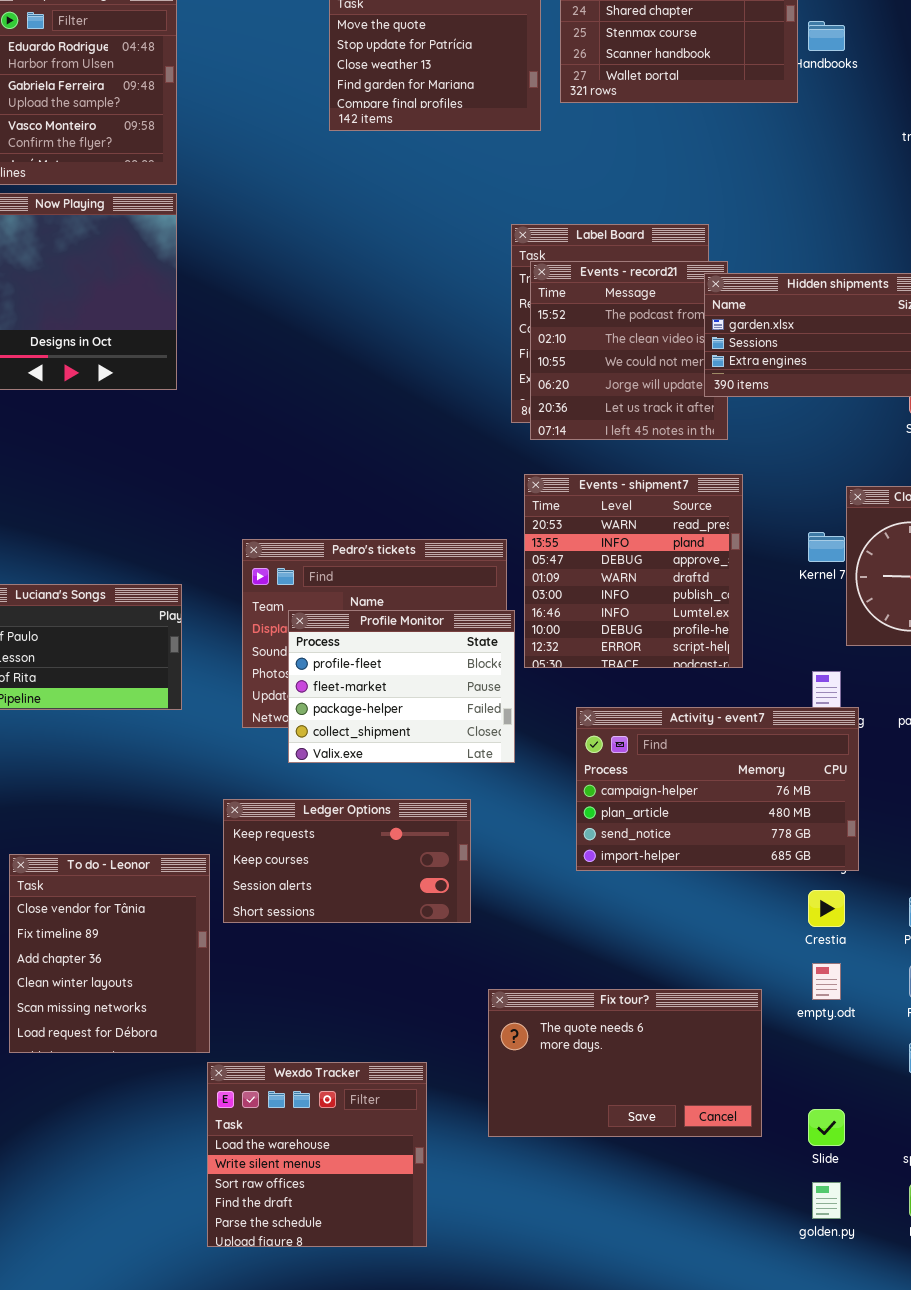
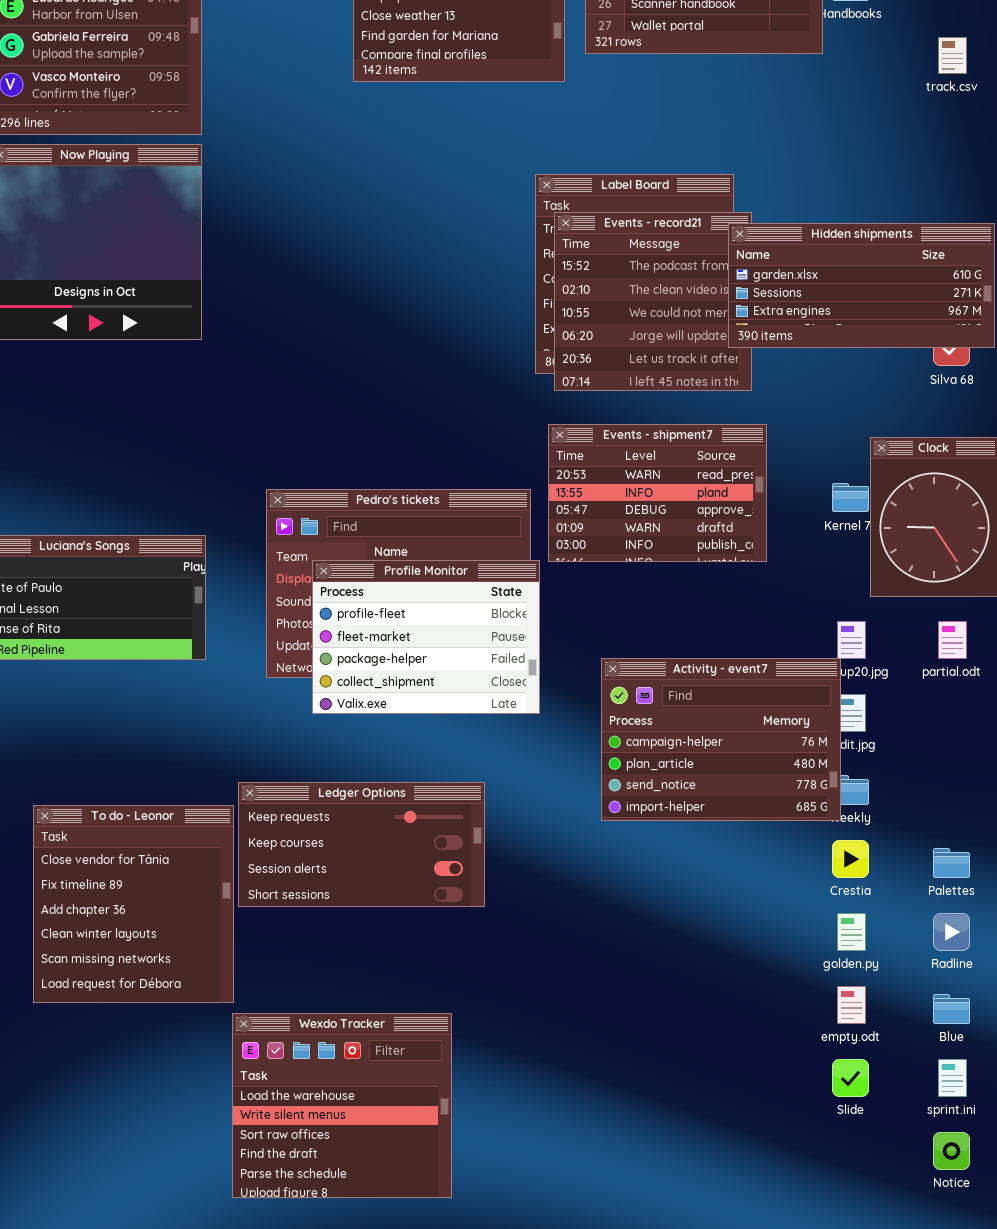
Events - shipment7: [524,474,743,668] -> [548,424,767,562], resized
Activity - event7: [576,707,859,871] -> [601,658,841,821], resized
Ledger Options: [223,799,471,923] -> [238,782,485,907], moved
empty.odt: [812,963,841,1000] -> [837,986,866,1024], moved
Fix tour?: [488,989,762,1137] -> none, closed
golden.py: [812,1182,841,1219] -> [837,913,866,951], moved

